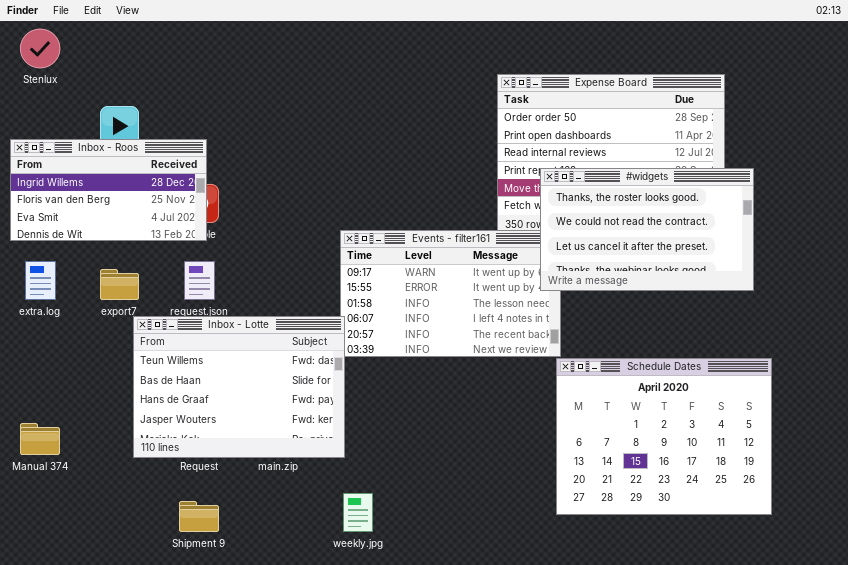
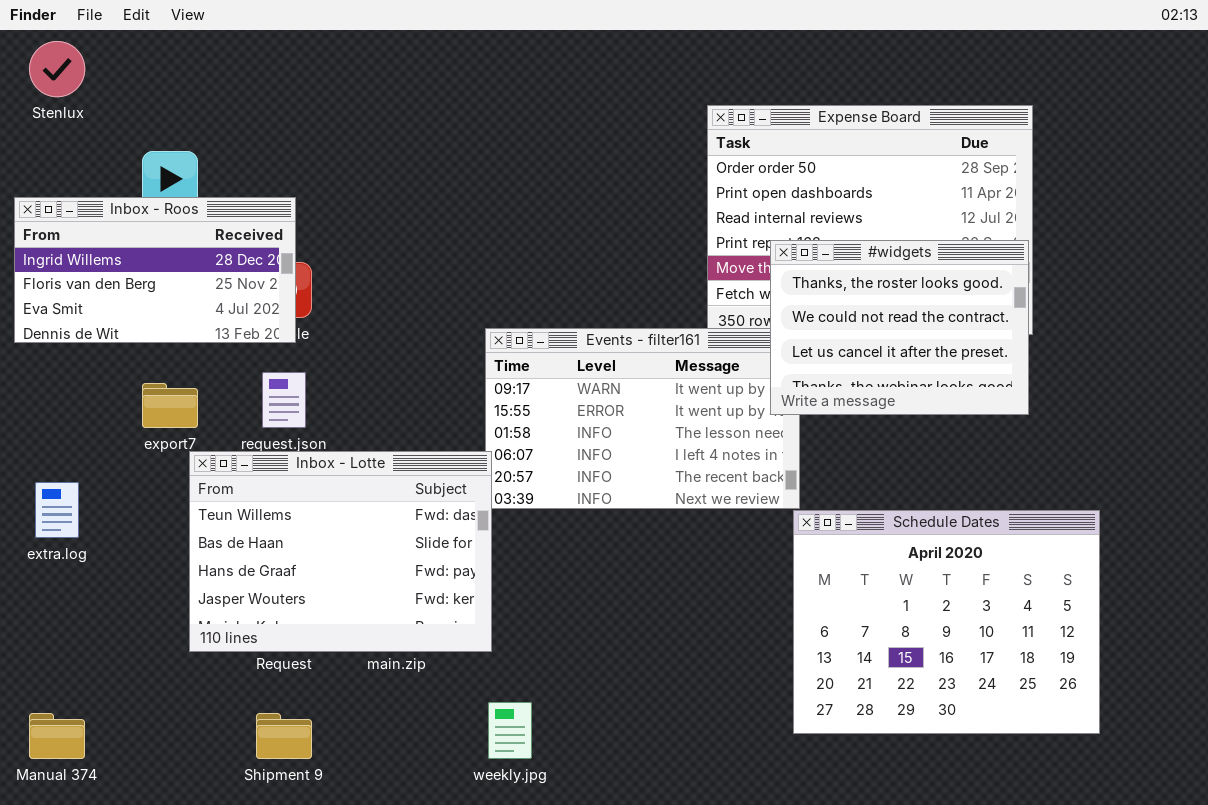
#widgets: [540,168,754,291] -> [770,240,1029,415], resized
extra.log: [25,261,56,300] -> [35,482,79,538], moved
Manual 374: [20,423,60,455] -> [29,713,85,759], moved

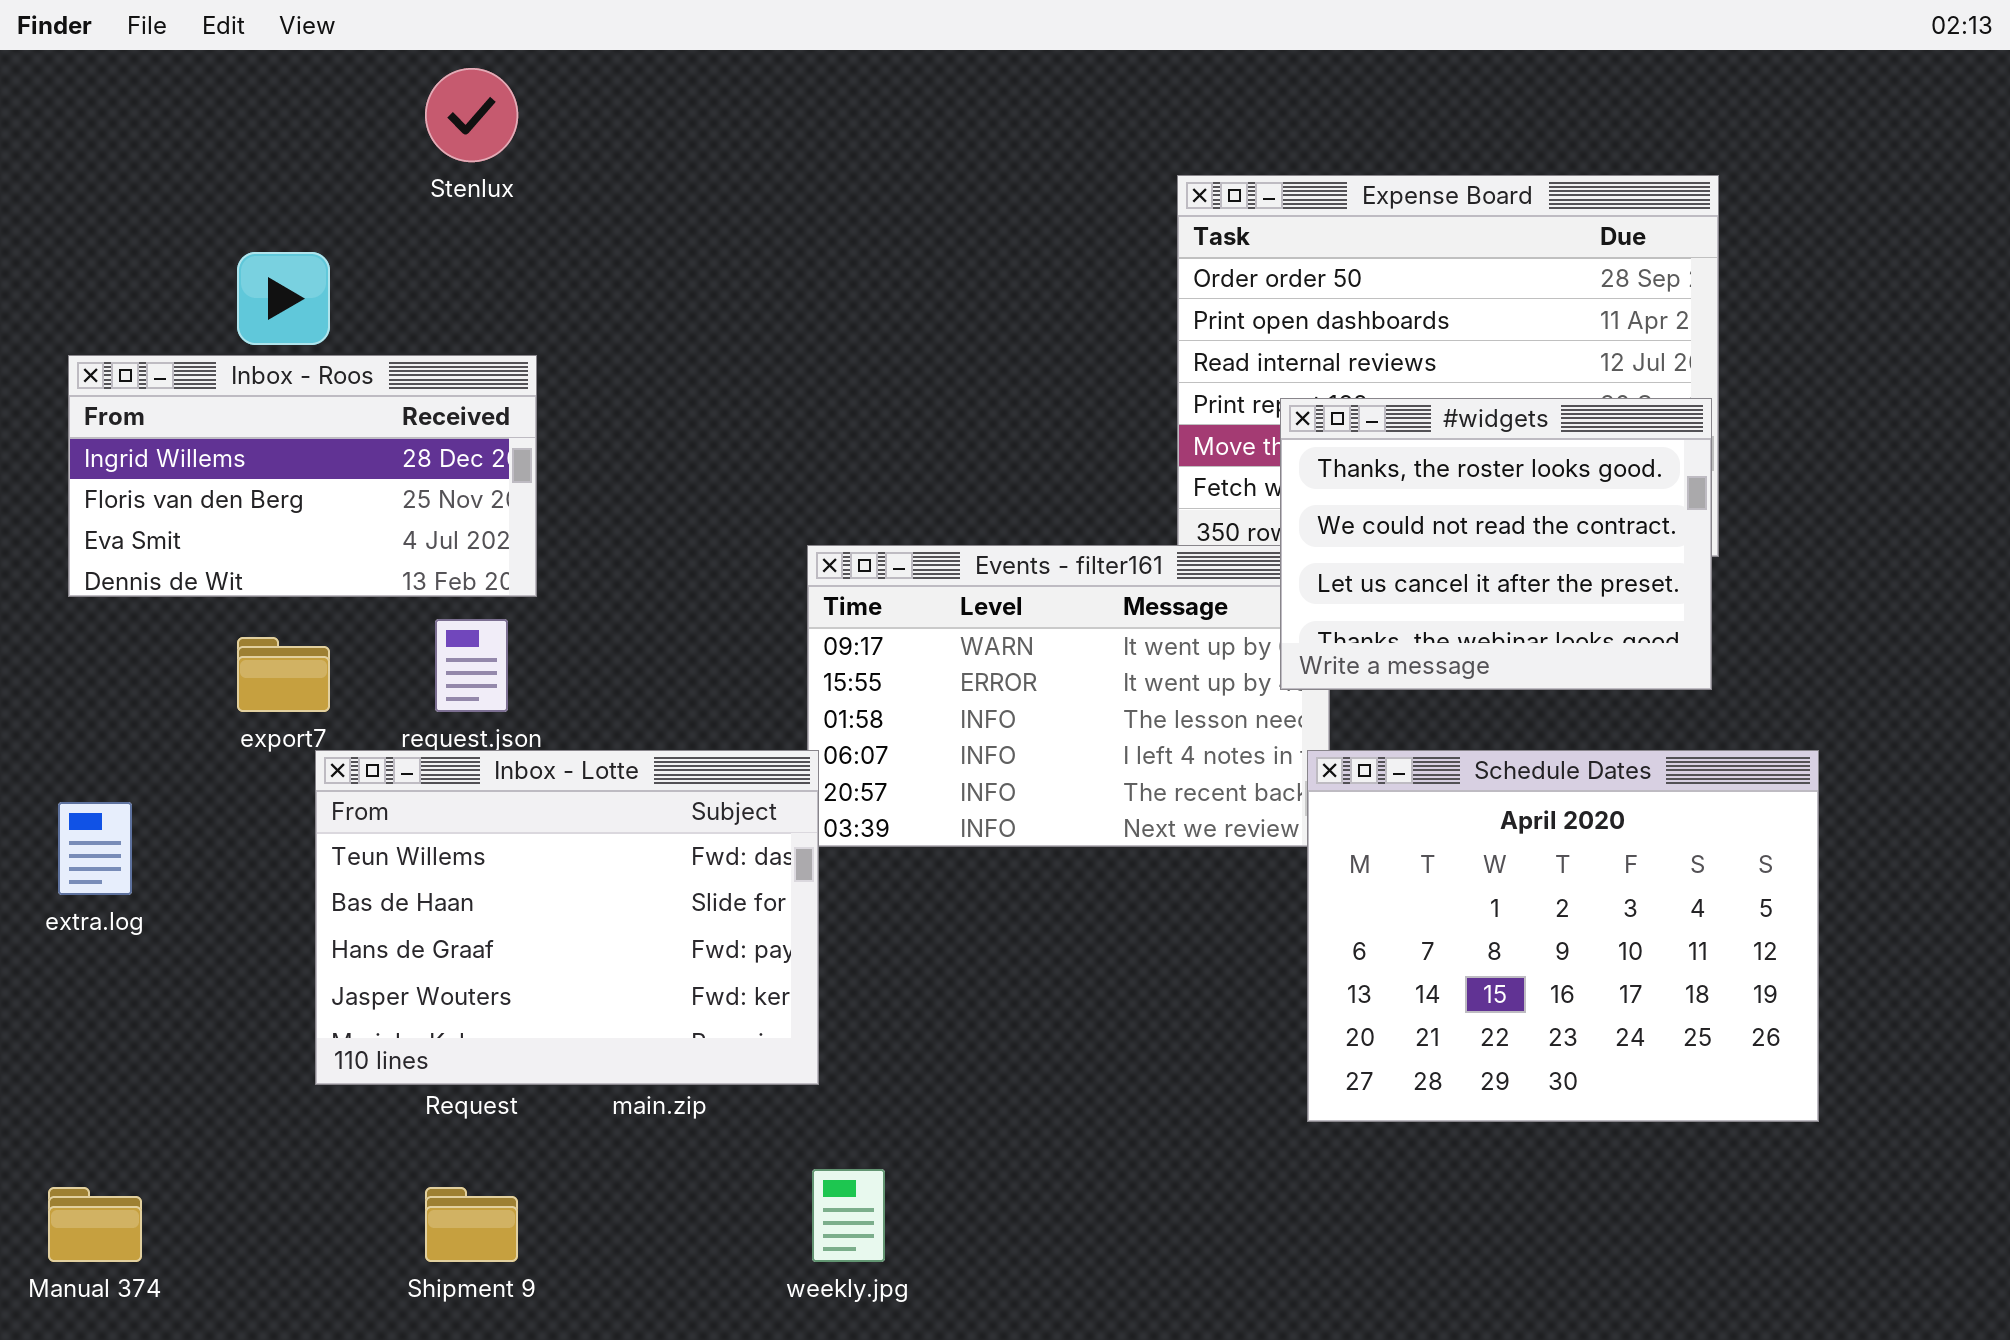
Stenlux: [29,41,85,97] -> [425,68,518,162], moved
Inbox - Roos: [14,197,296,343] -> [68,355,537,597], moved
Schedule Dates: [793,510,1100,734] -> [1307,750,1819,1122], moved

